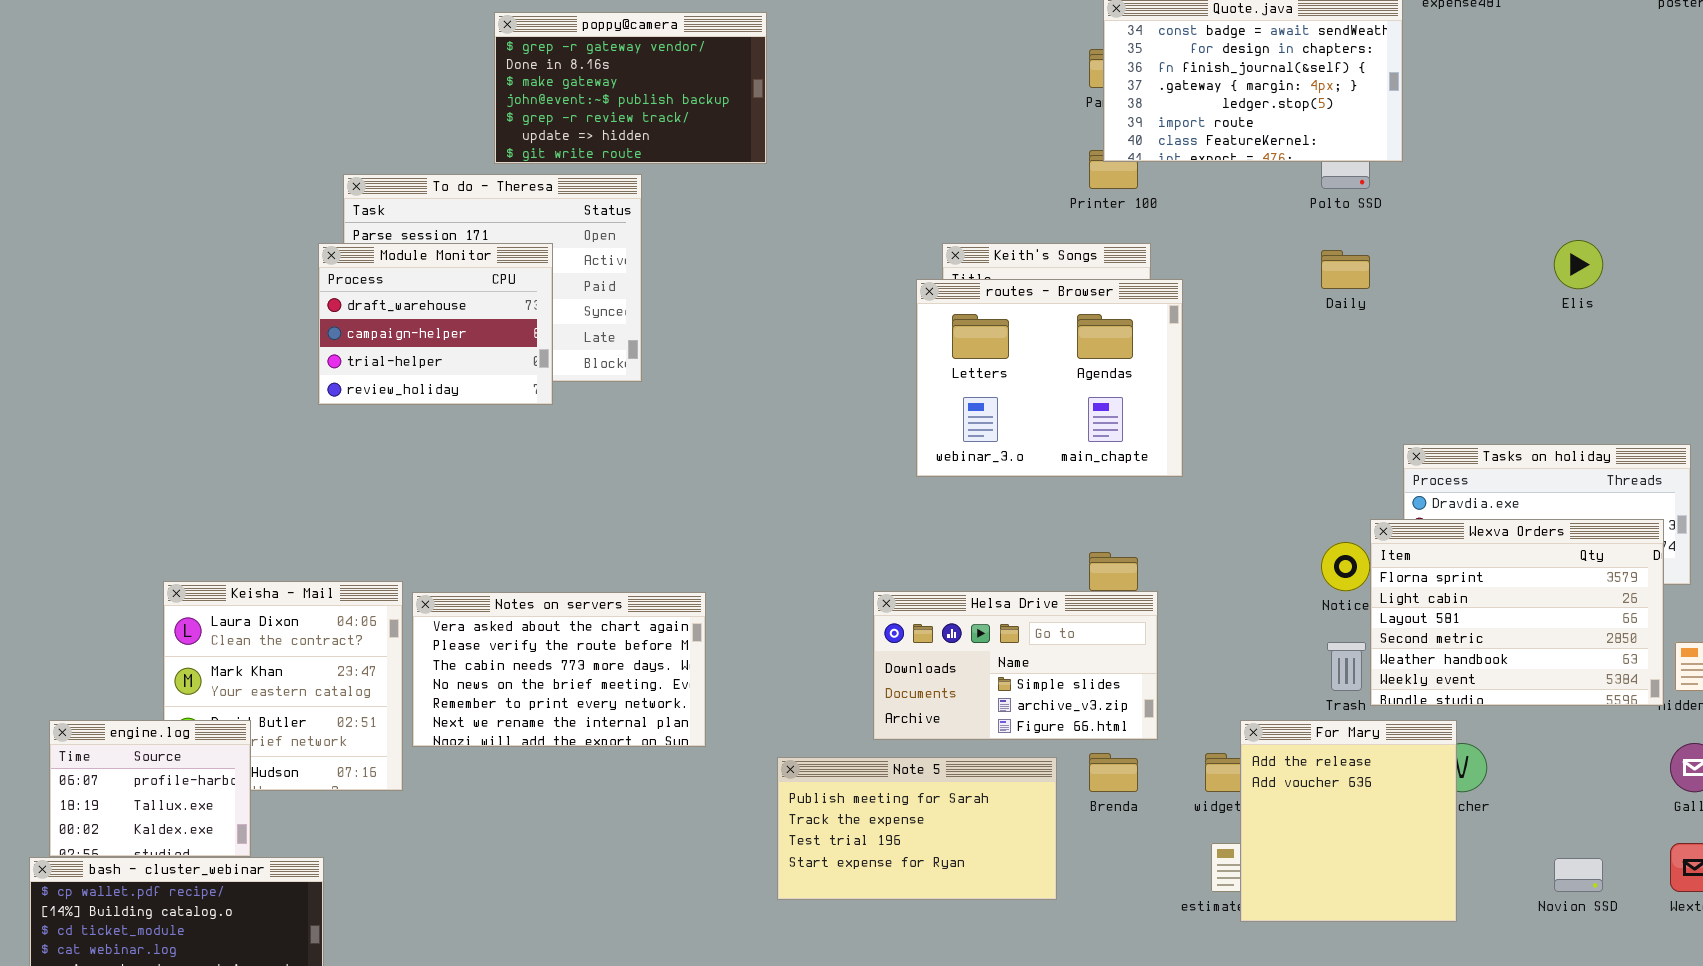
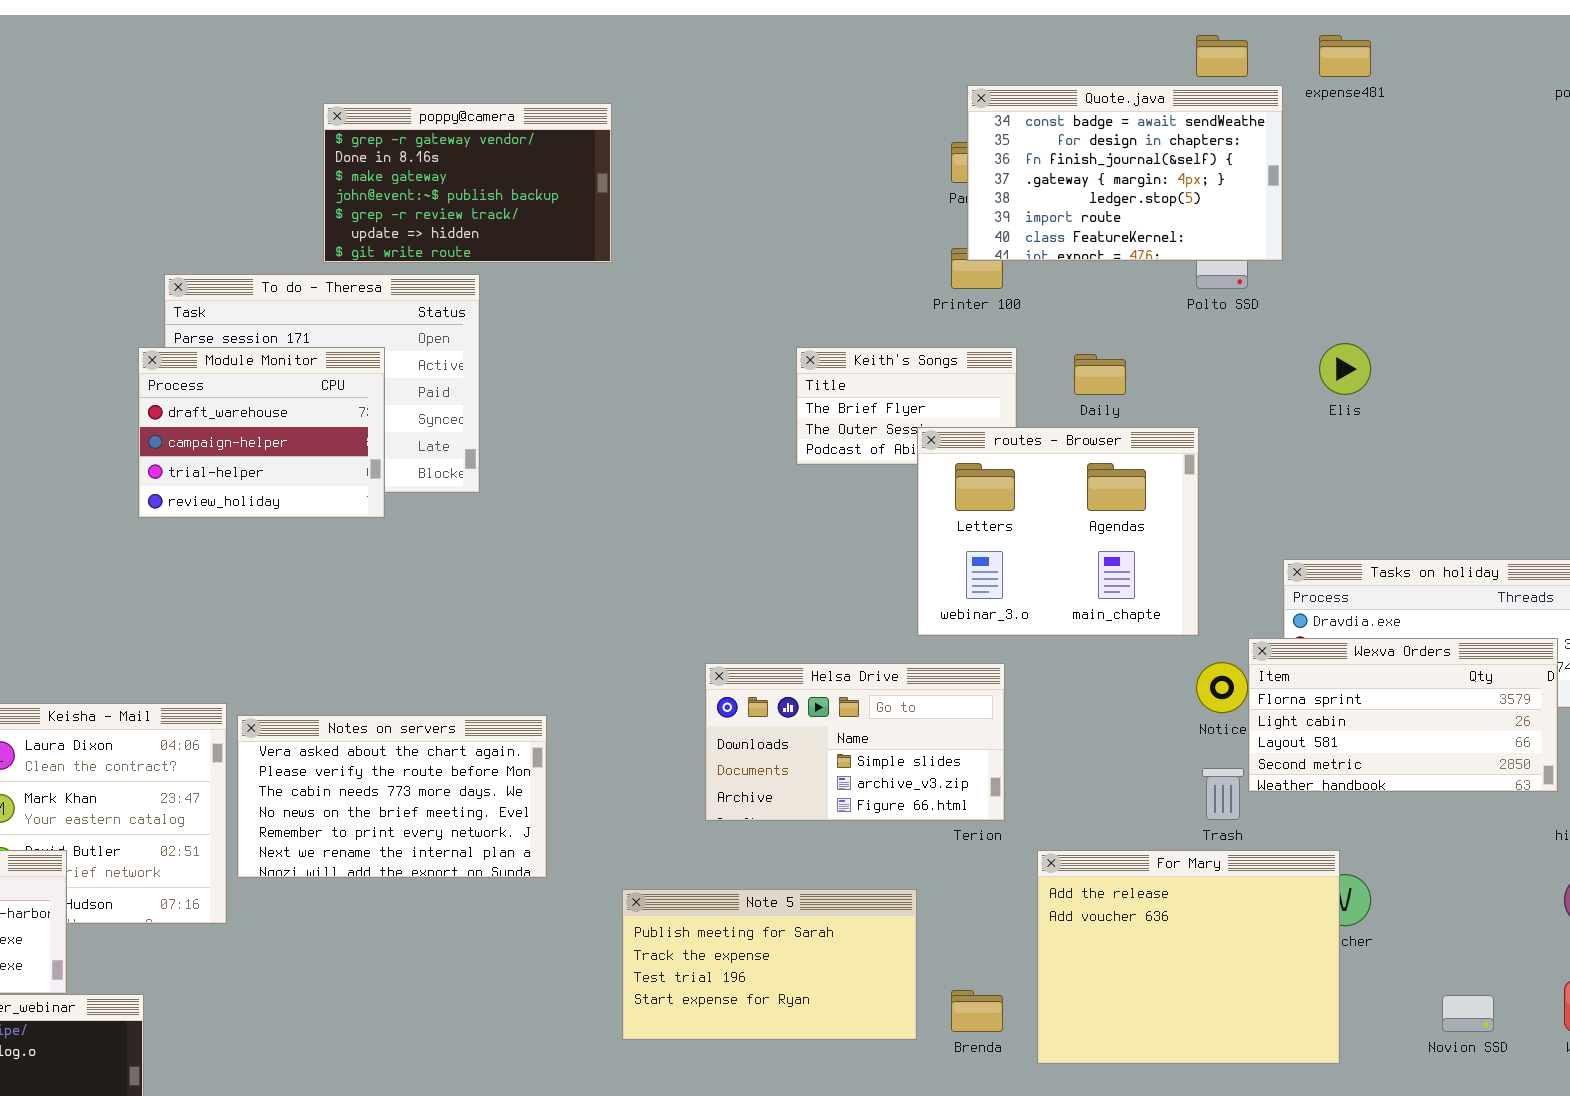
Elis: [1554,240,1603,289] -> [1319,343,1371,395], moved
Daily: [1321,250,1370,289] -> [1074,354,1126,395], moved
routes - Browser: [916,279,1183,477] -> [917,427,1199,636], moved
Wexva Orders: [1370,519,1664,706] -> [1248,638,1558,792], resized
Helsa Drive: [873,591,1158,740] -> [705,663,1005,821], moved
For Mary: [1240,720,1457,922] -> [1037,850,1340,1064], resized
Brenda: [1089,753,1138,792] -> [951,990,1003,1032], moved

